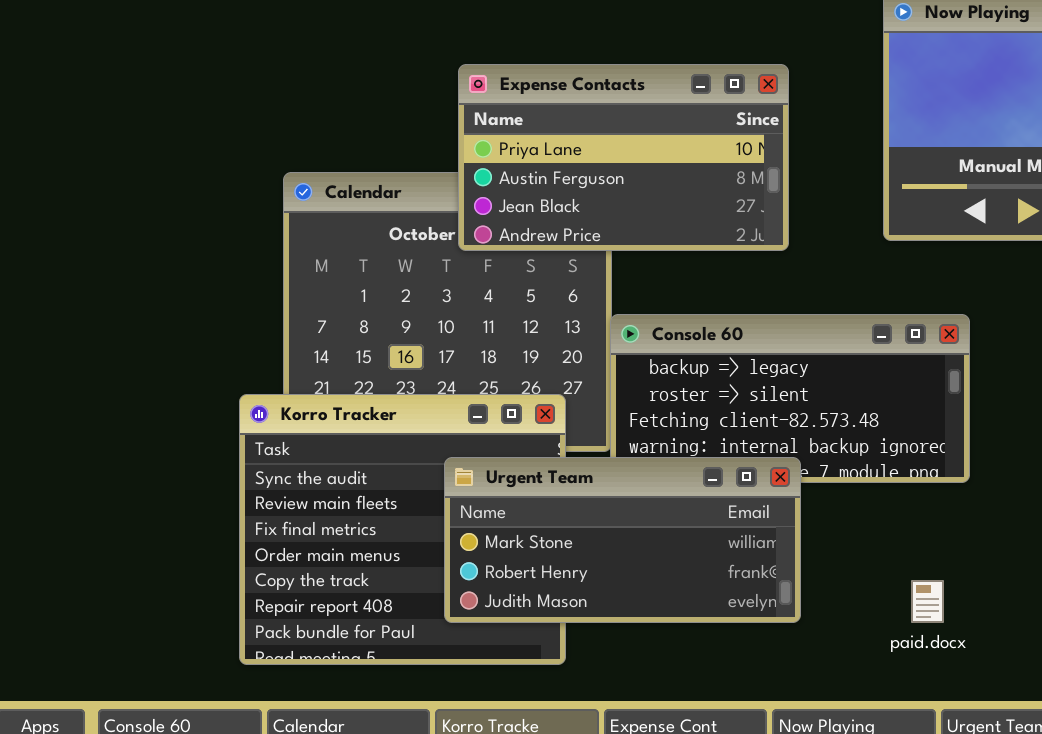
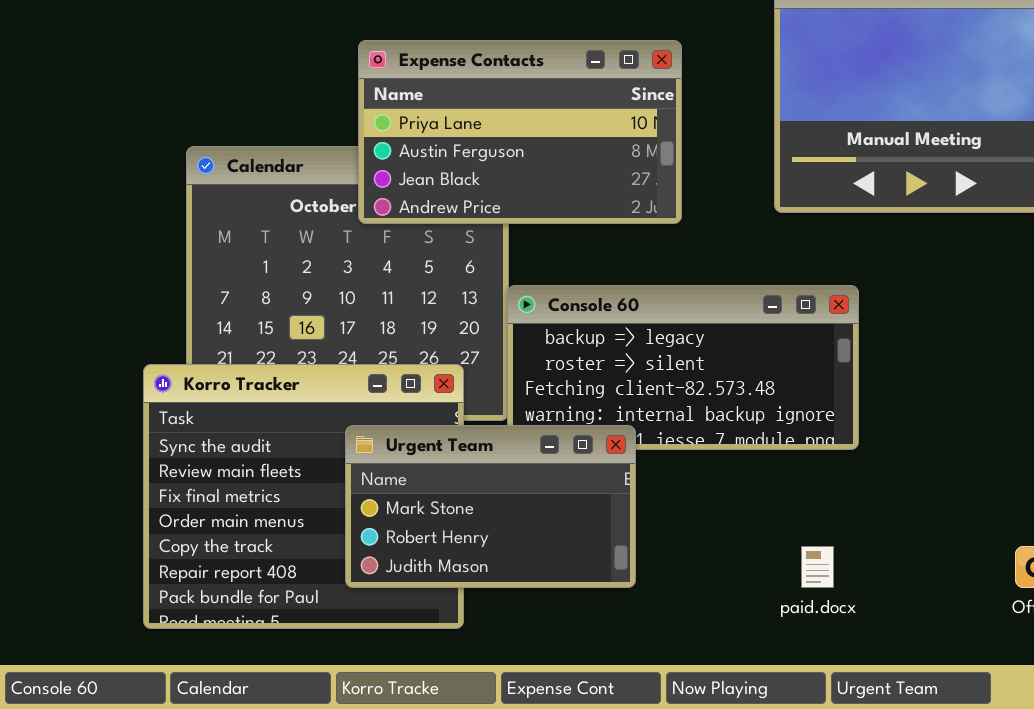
Urgent Team: [444,457,801,623] -> [345,425,636,588], resized

